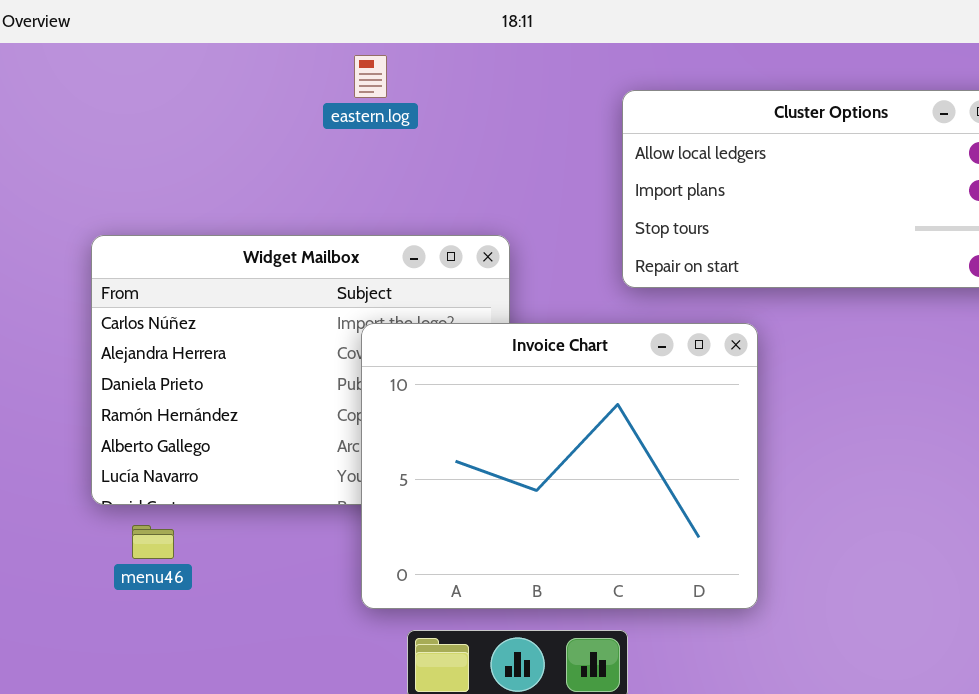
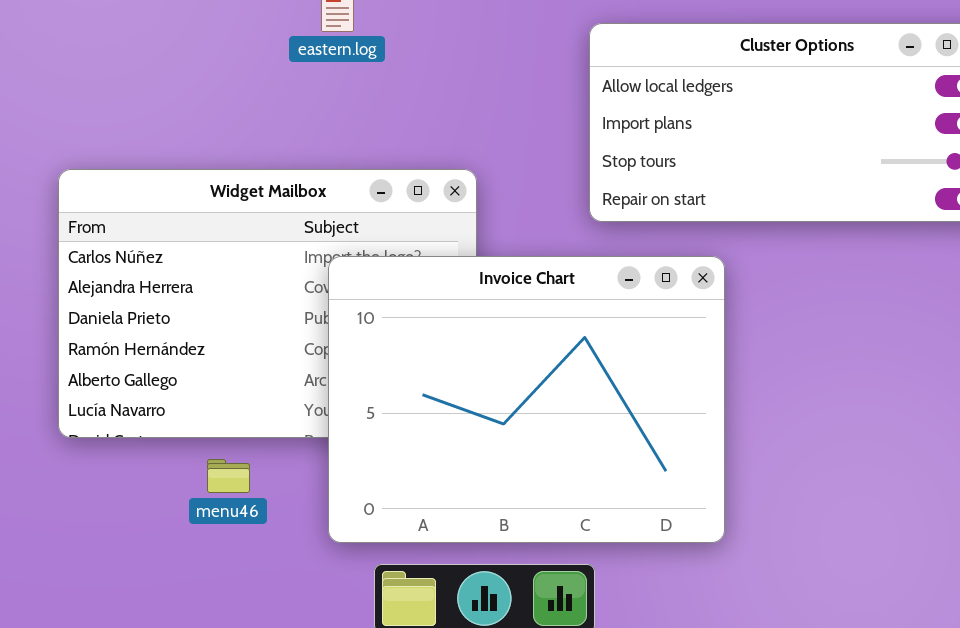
menu46: [132,525,174,559] -> [207,459,250,493], moved

